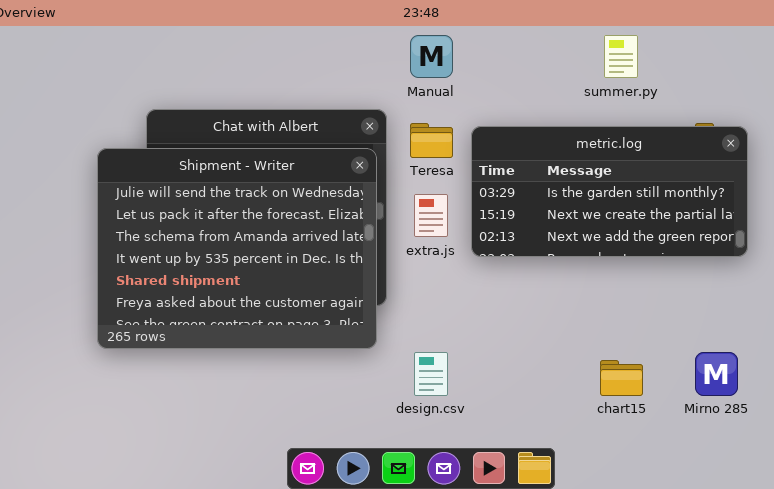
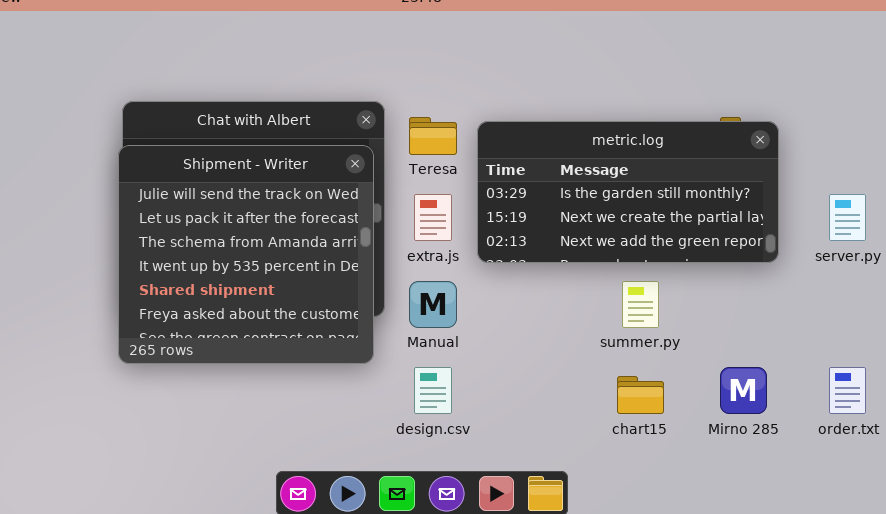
Manual: [410,35,453,78] -> [409,281,457,328], moved
summer.py: [604,35,638,78] -> [622,281,659,328], moved
Shipment - Writer: [97,148,377,349] -> [118,145,374,364], resized

